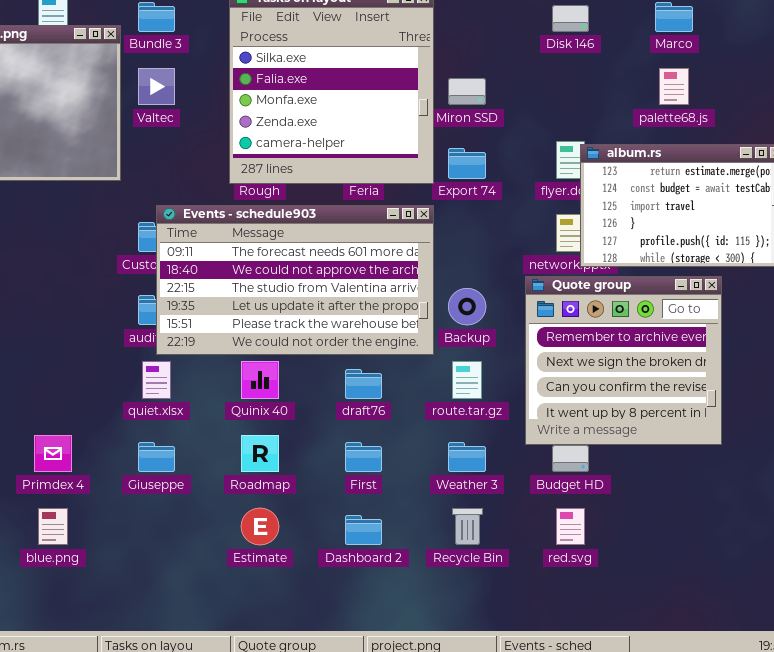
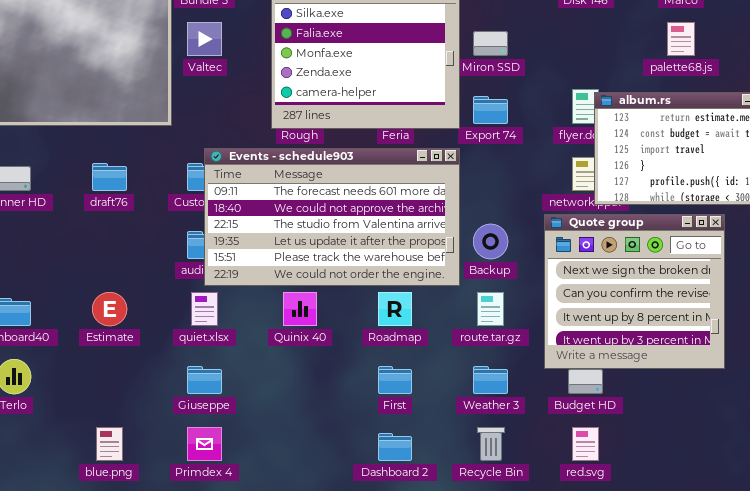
Quote group: [525,276,722,445] -> [544,214,725,369], scrolled down 1 row
draft76: [345,369,382,399] -> [92,163,127,191], moved
Primdex 4: [34,435,72,472] -> [187,427,222,461], moved
Roadmap: [241,435,279,472] -> [378,292,412,326], moved
Estimate: [241,508,279,545] -> [92,292,127,326], moved

